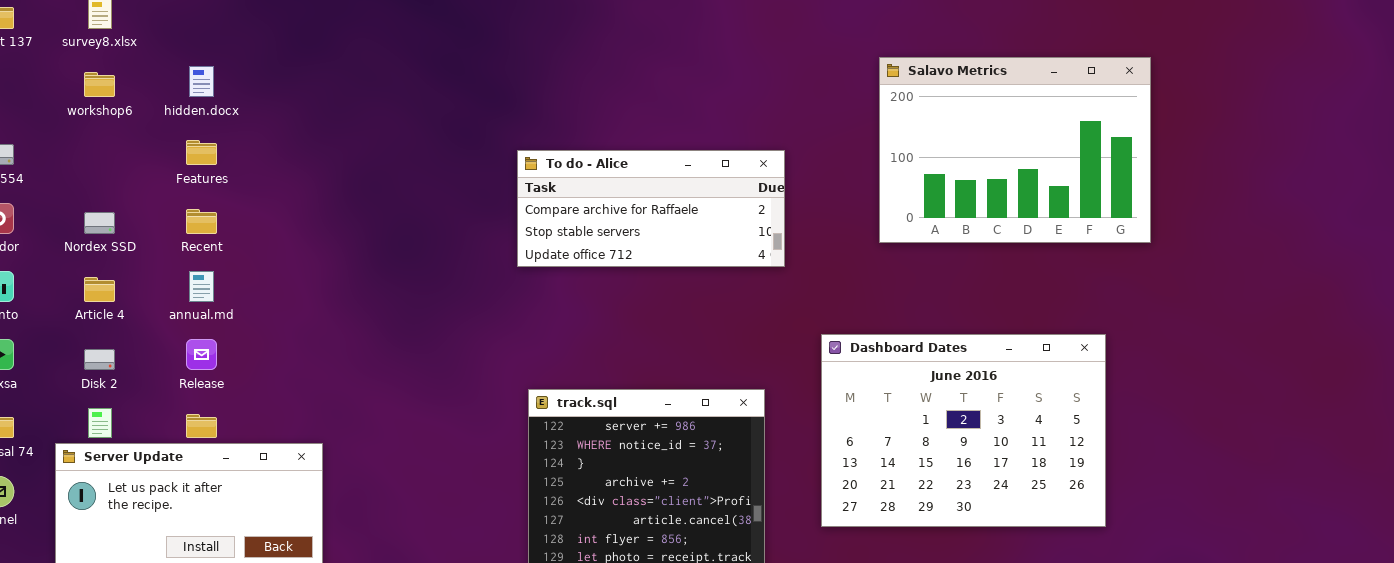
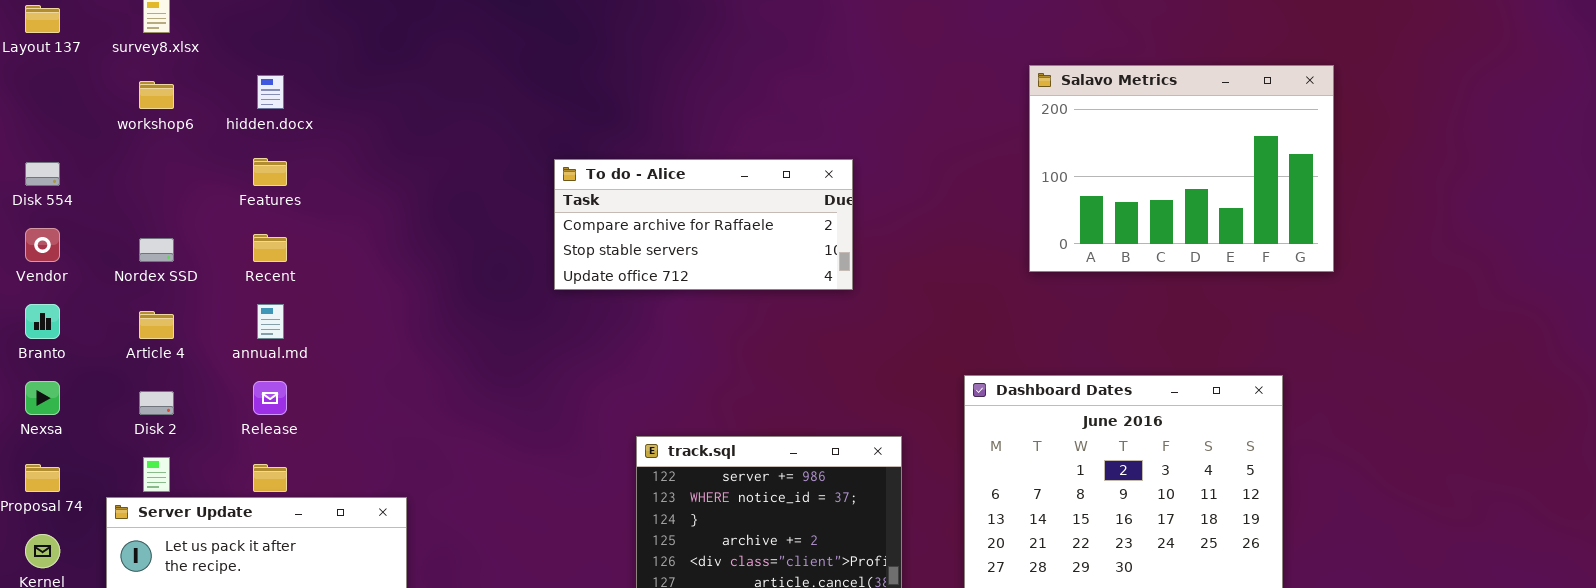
To do - Alice: [517,150,785,267] -> [554,159,853,290], moved

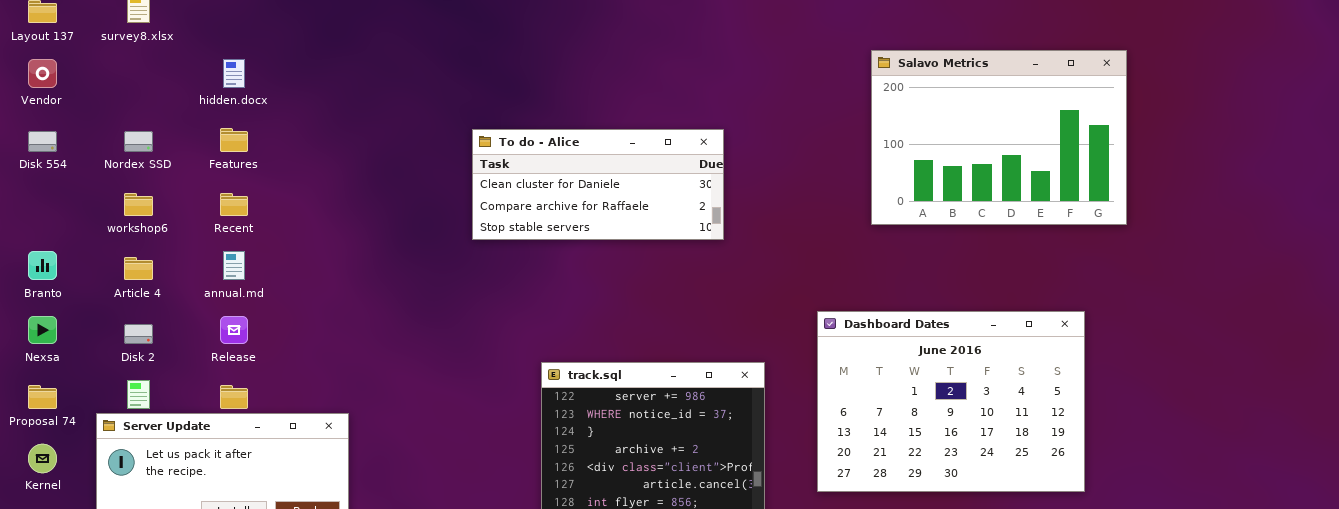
workshop6: [139,81,174,109] -> [124,193,153,216], moved
To do - Alice: [554,159,853,290] -> [472,129,724,240], scrolled up 1 row
Vendor: [25,228,60,262] -> [28,59,57,88], moved
Nordex SSD: [139,238,174,262] -> [124,131,153,152], moved

